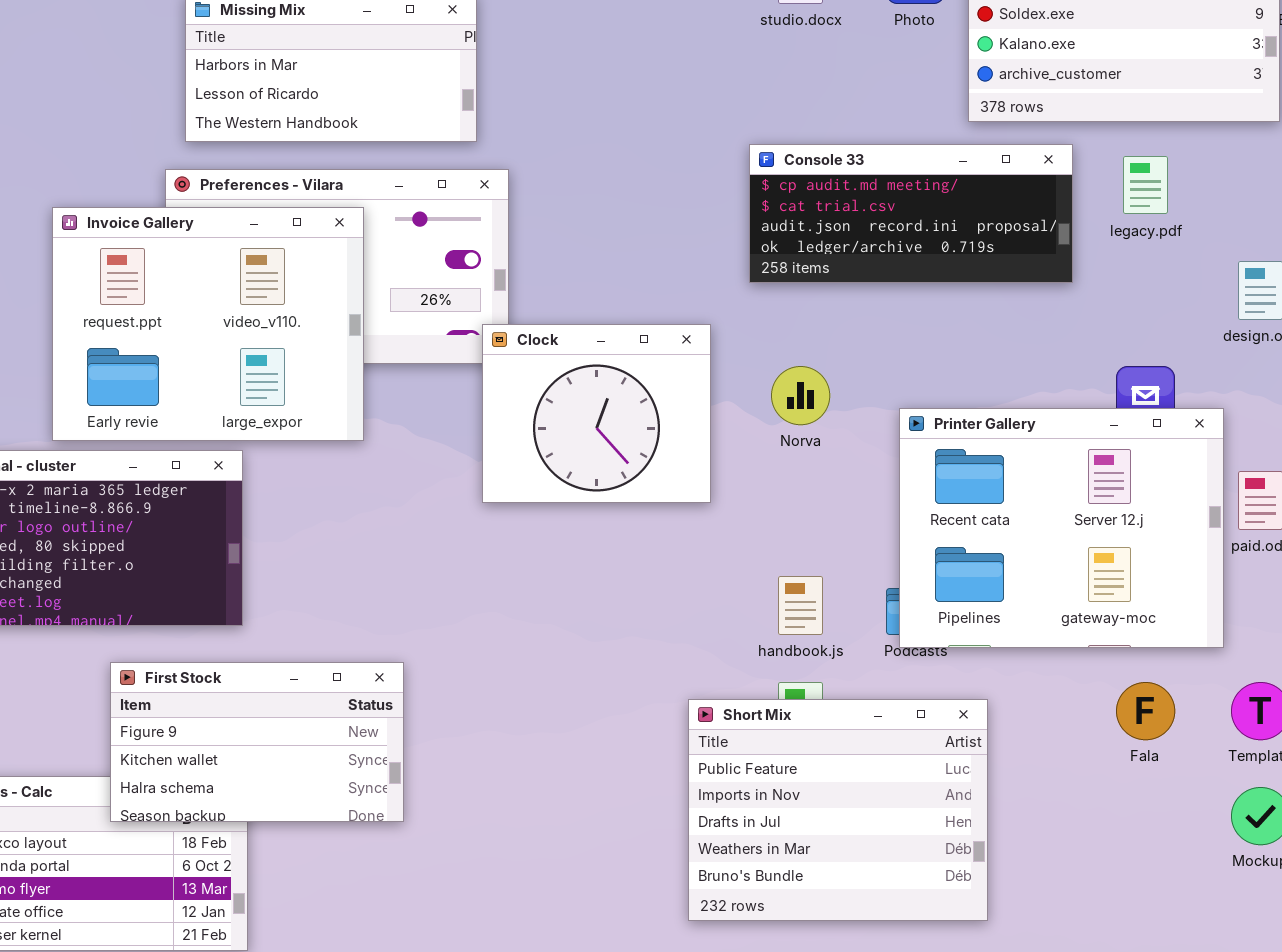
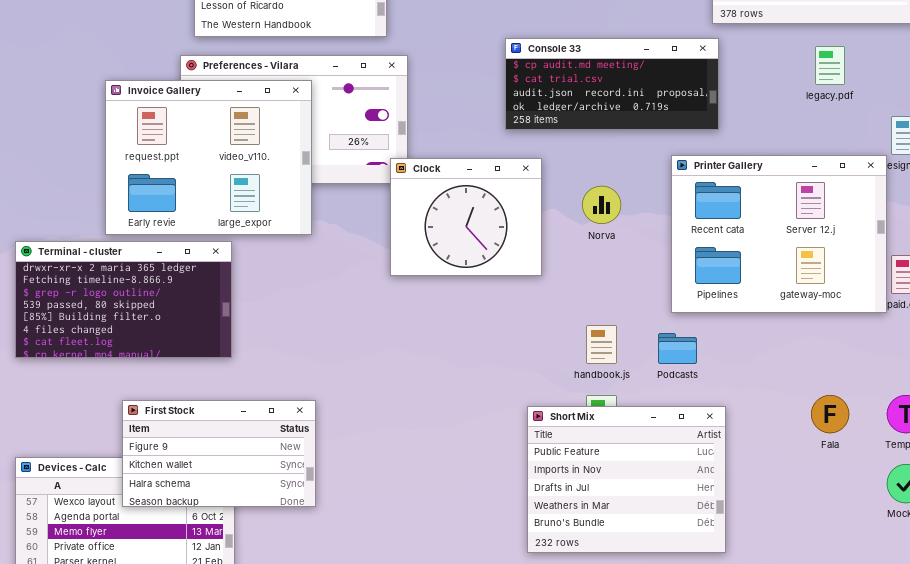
Console 33: [749,144,1073,283] -> [505,38,719,130], moved
Printer Gallery: [899,408,1224,648] -> [671,155,887,313], moved
First Stock: [110,662,404,822] -> [122,400,316,507], moved

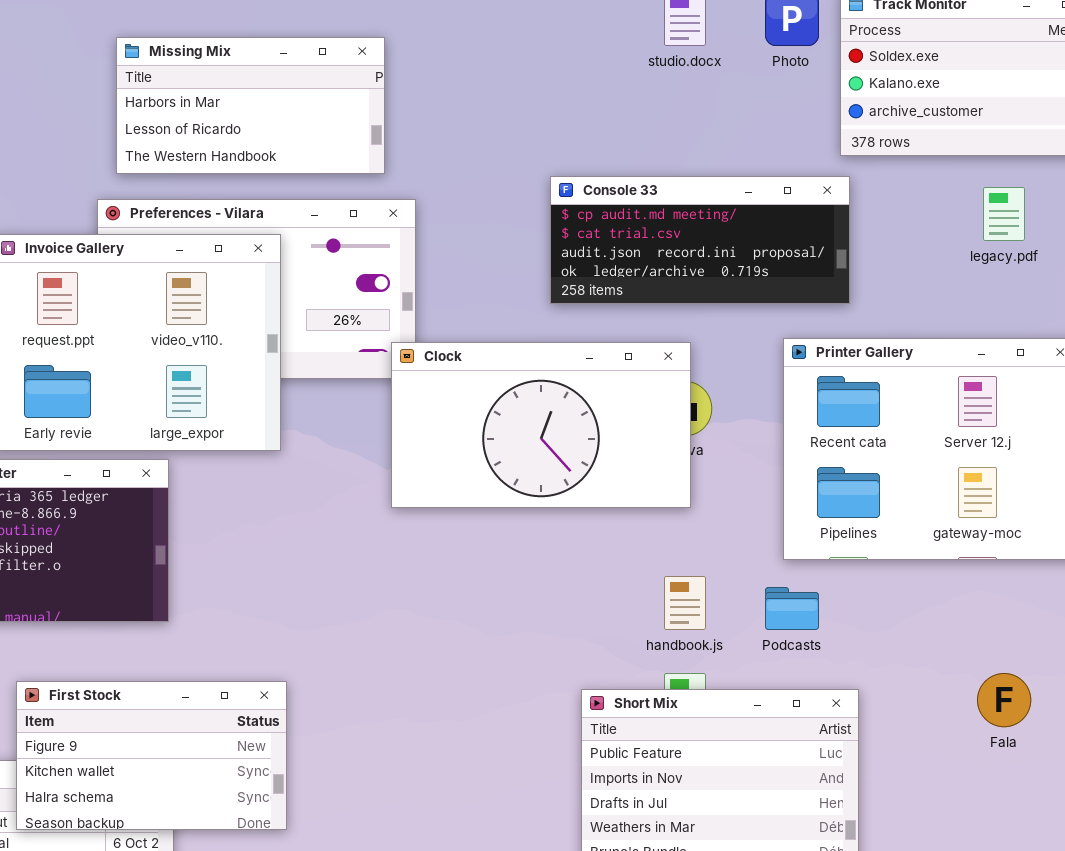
Clock: [390,158,542,276] -> [391,342,691,508], resized

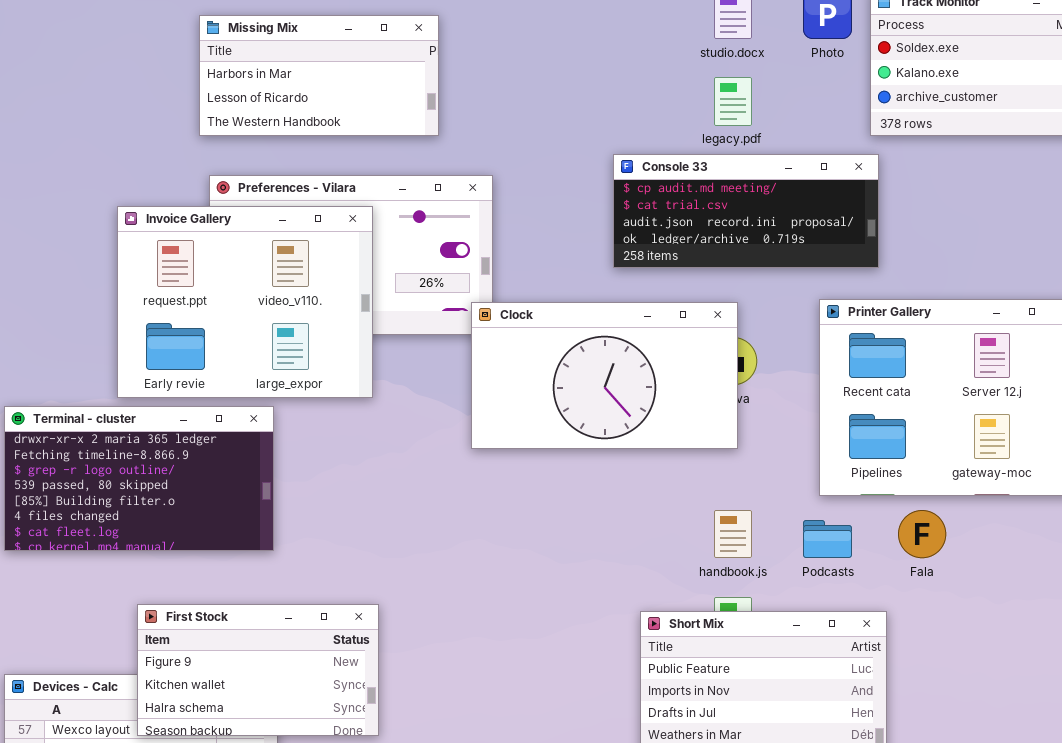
Missing Mix: [116,37,385,174] -> [199,15,439,136], moved
legacy.pdf: [983,187,1025,241] -> [714,77,752,126], moved
Fala: [977,673,1031,727] -> [898,510,946,558], moved

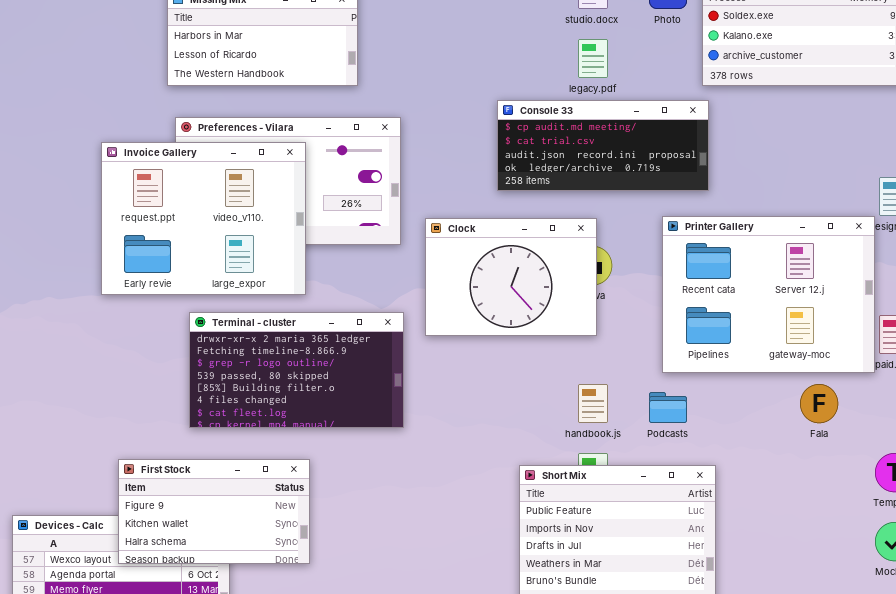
Clock: [471,302,738,449] -> [425,218,597,336], resized
Terminal - cluster: [4,406,274,551] -> [189,312,404,428], moved
Fala: [898,510,946,558] -> [800,384,838,423], moved

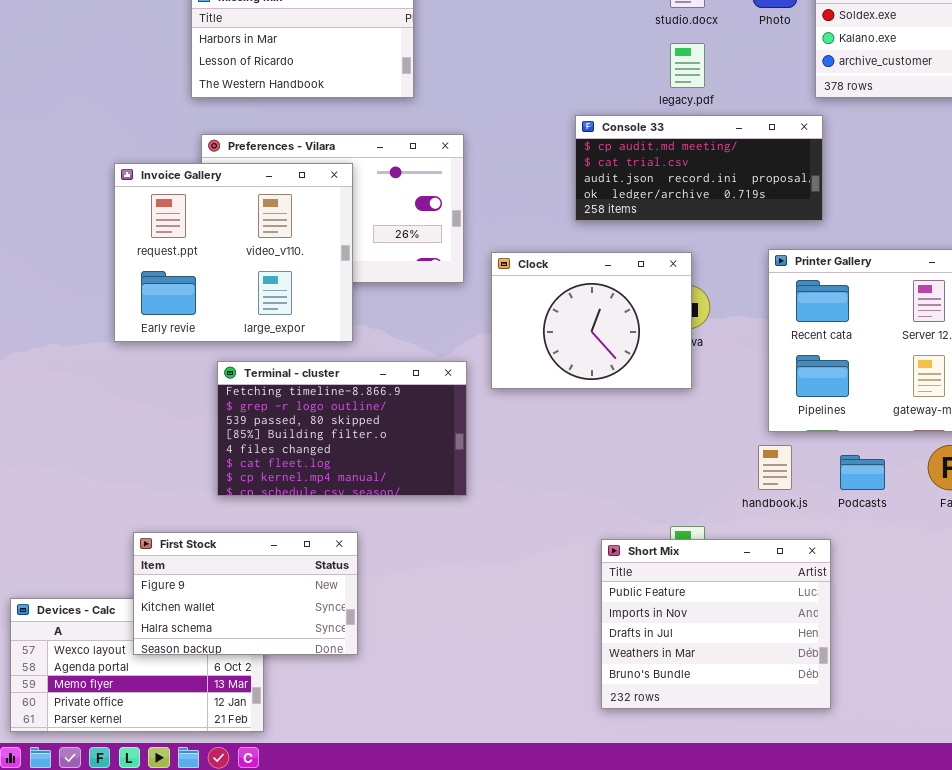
Terminal - cluster: [189,312,404,428] -> [217,361,467,496], scrolled down 1 row
handbook.js: [578,384,608,423] -> [758,445,792,490], moved
Podcasts: [649,392,687,423] -> [840,455,885,490], moved

